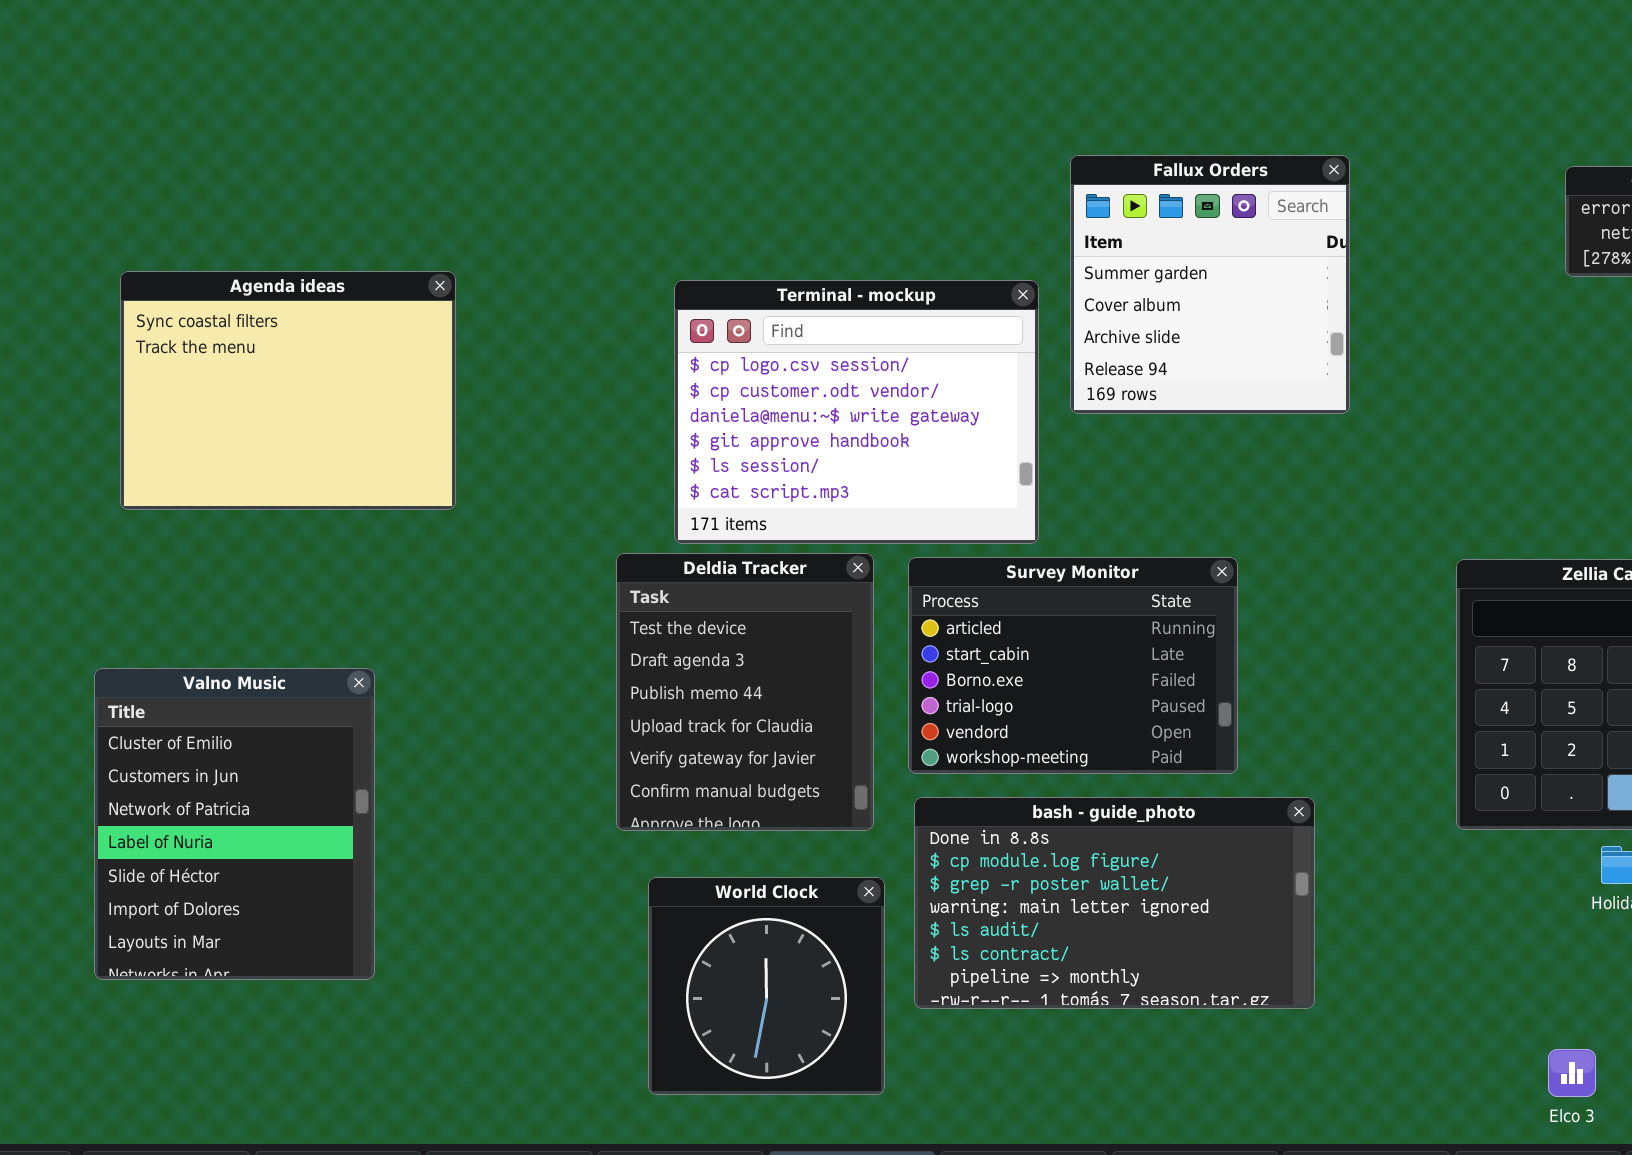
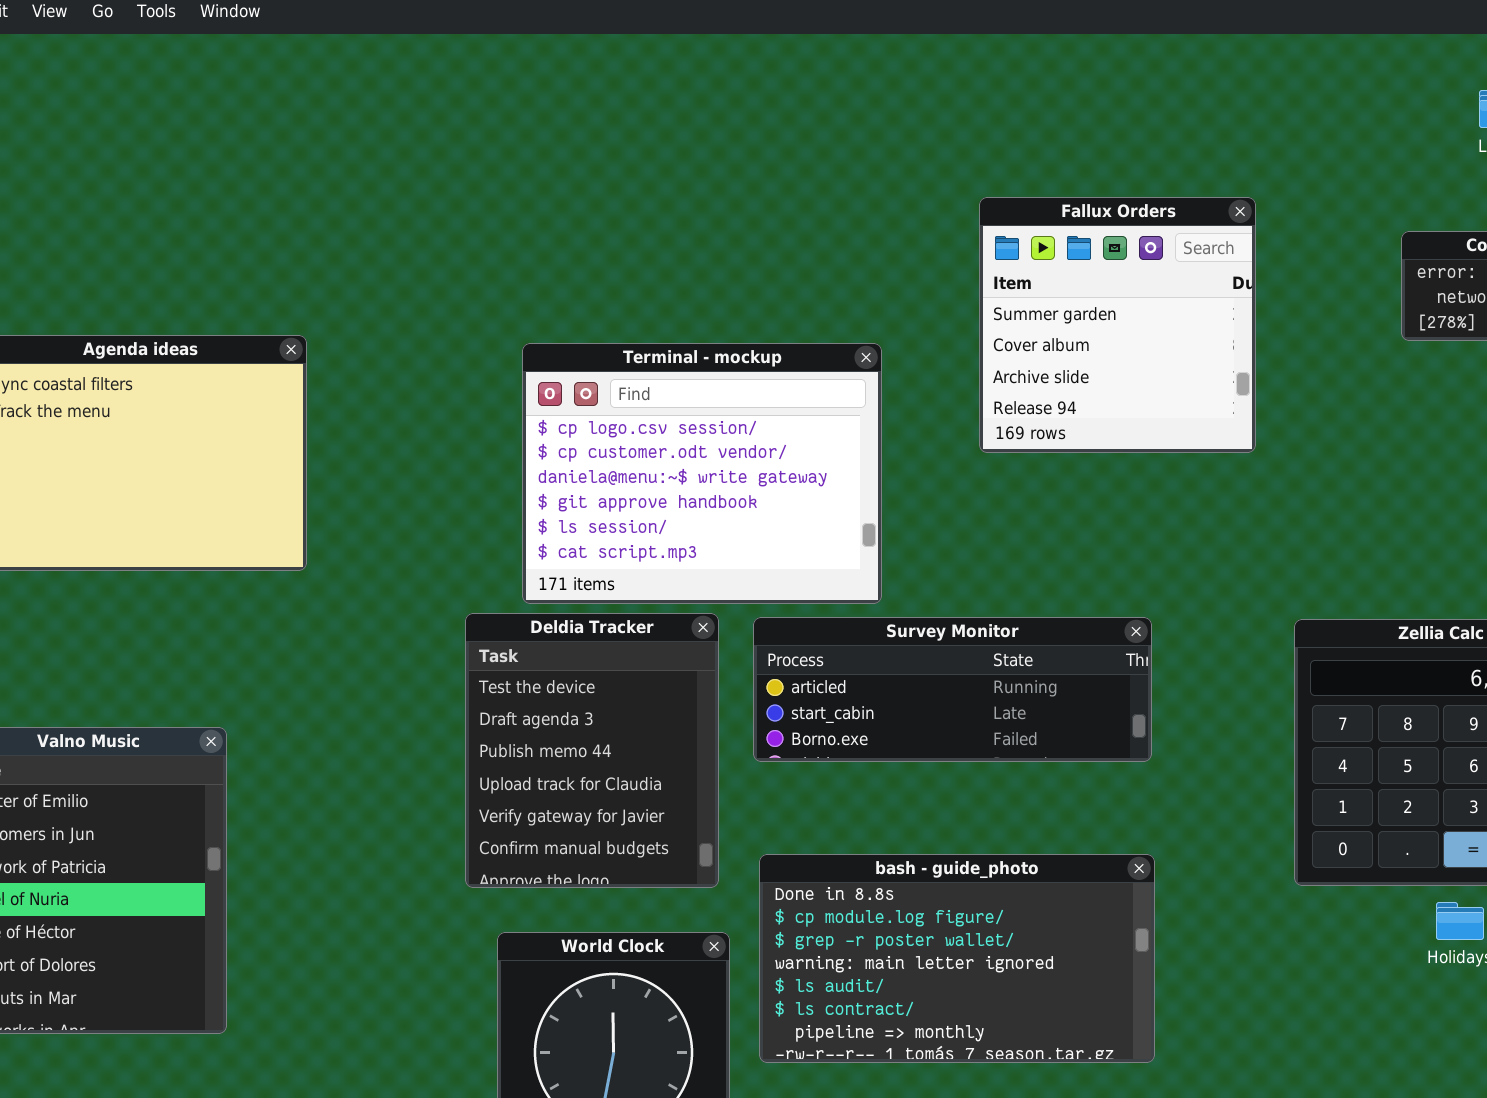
Fallux Orders: [1070,155,1350,414] -> [979,197,1256,453], moved
Survey Monitor: [908,557,1238,774] -> [753,617,1152,762], resized

